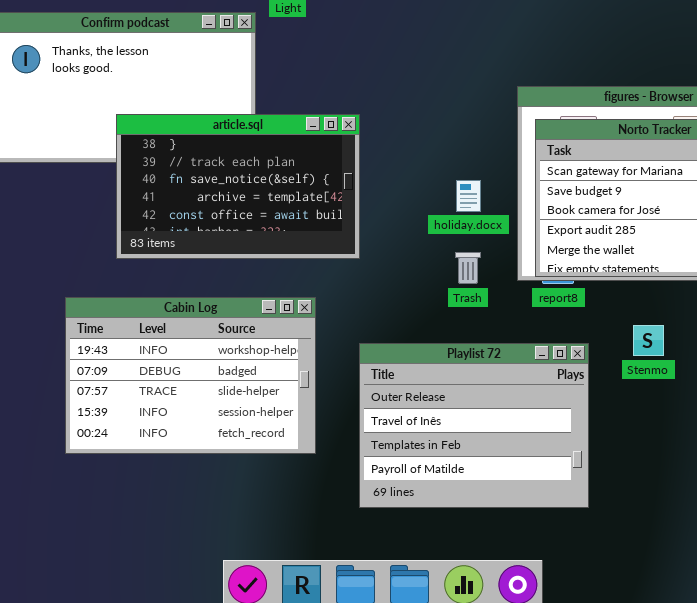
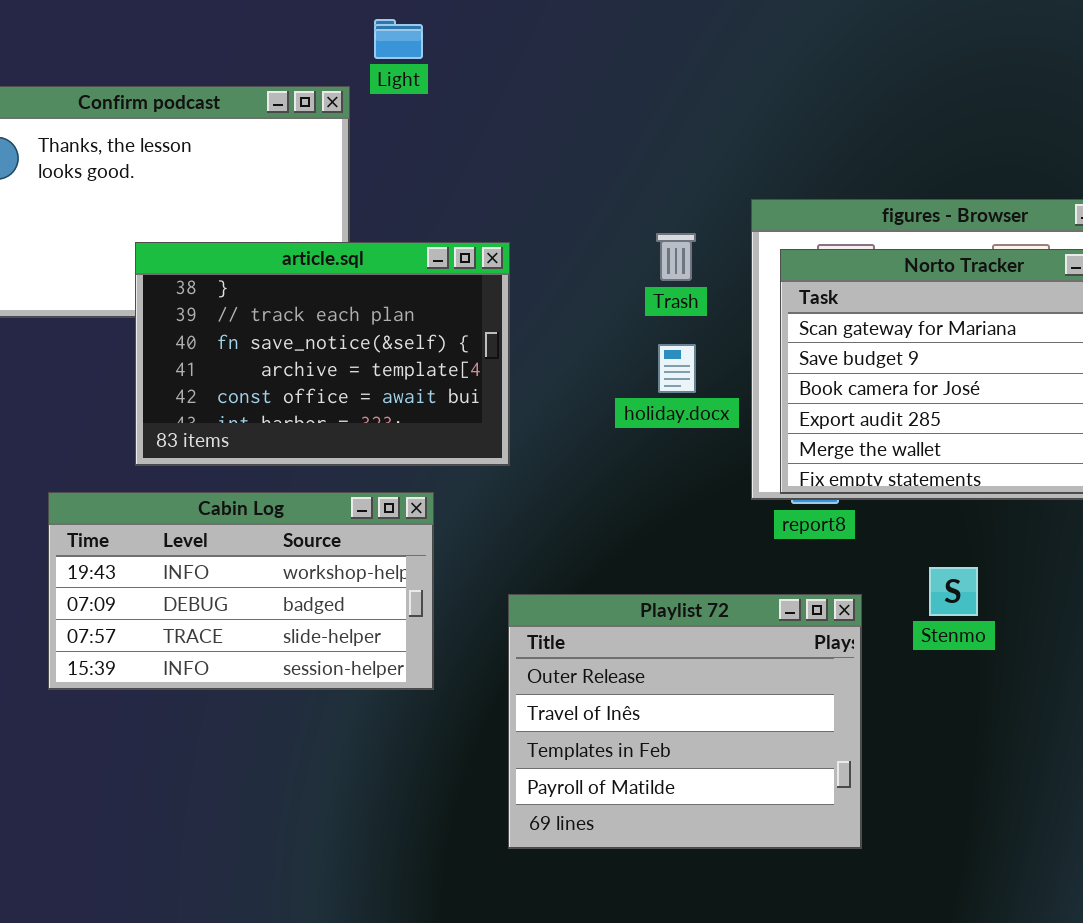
Trash: [455,252,481,284] -> [656,233,696,281], moved
Cabin Log: [65,297,316,454] -> [48,492,434,690], moved, resized

